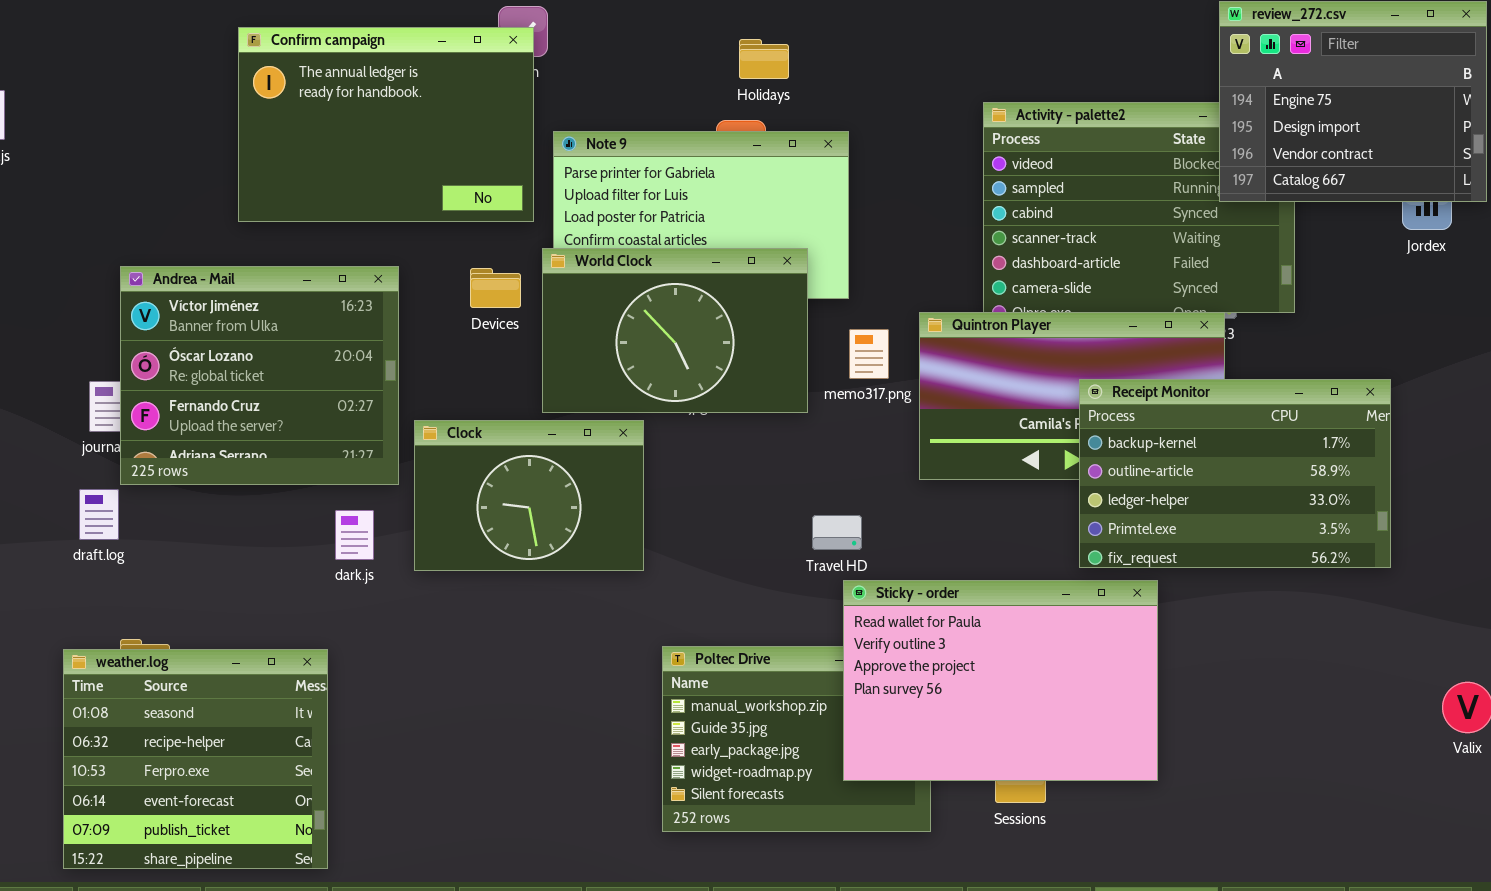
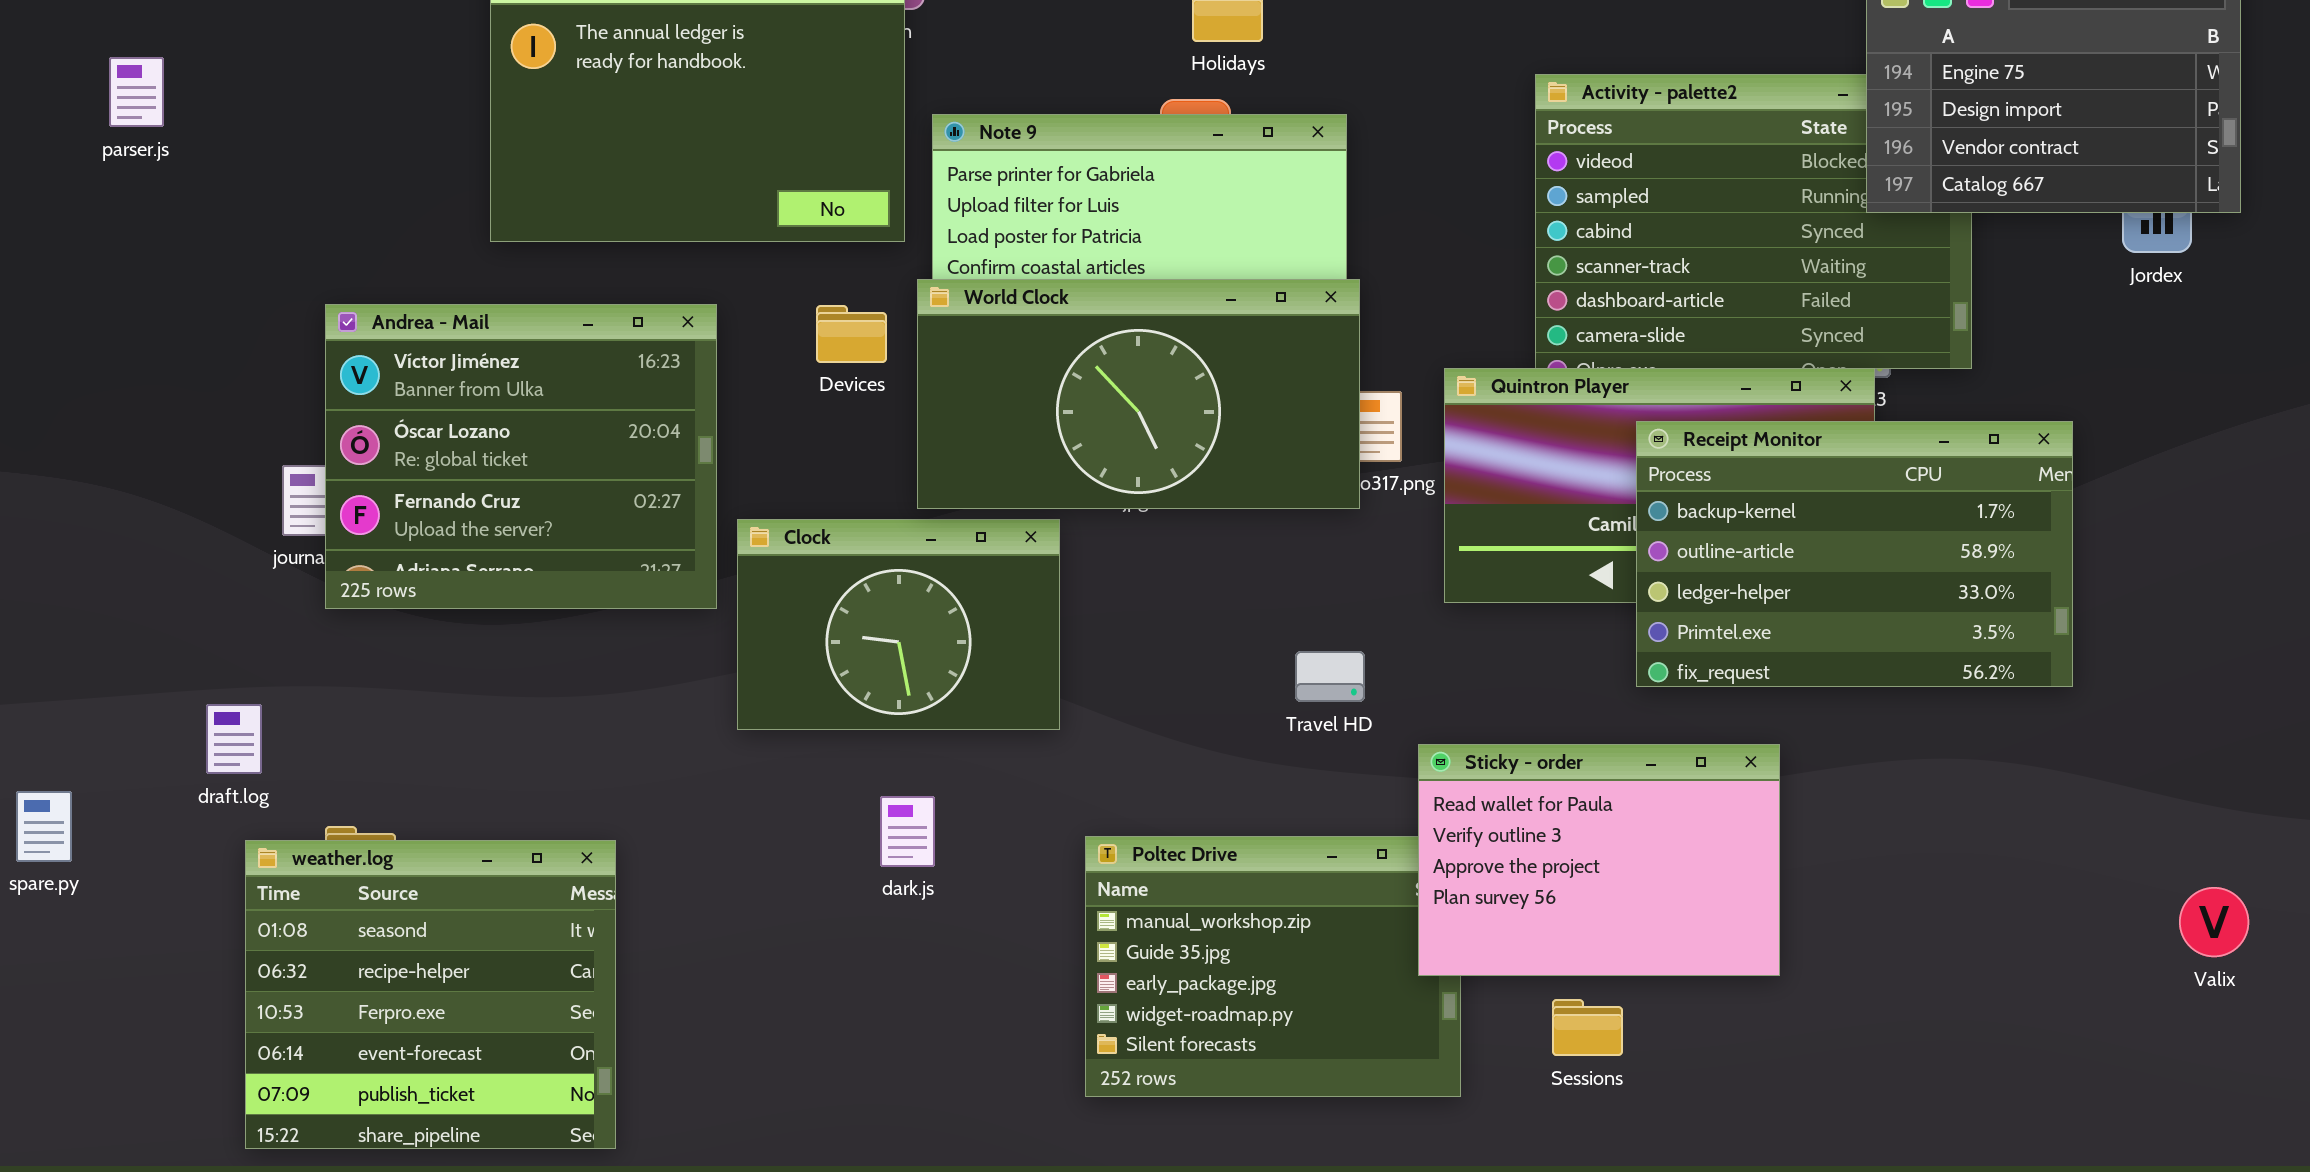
World Clock: [542,248,808,413] -> [917,279,1360,509], resized
Receipt Monitor: [1079,379,1391,568] -> [1636,421,2073,687], moved
draft.log: [79,489,119,540] -> [206,704,262,774], moved
dark.js: [335,510,374,560] -> [880,796,935,867], moved
Sticky - order: [843,580,1158,781] -> [1418,744,1780,976], resized

